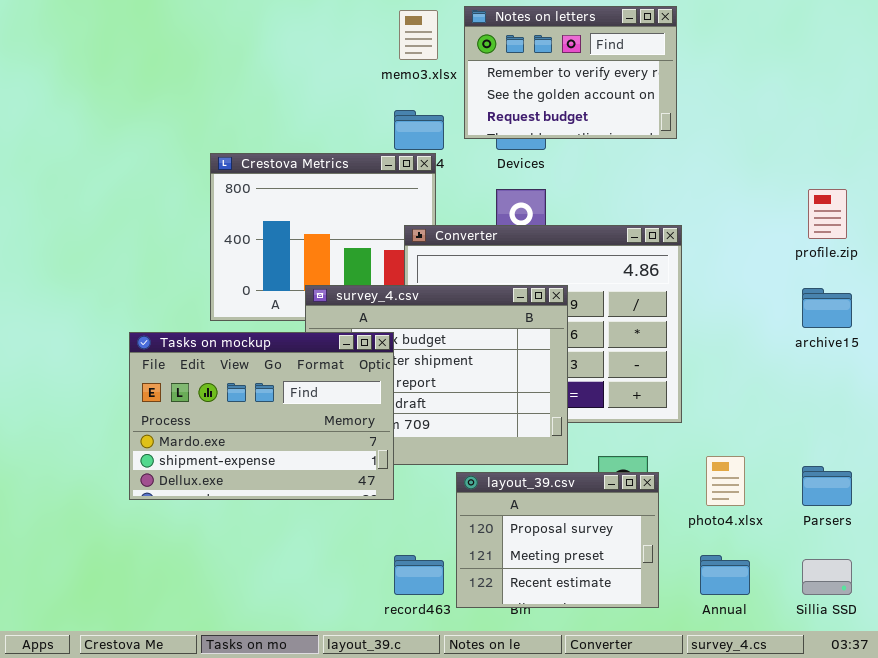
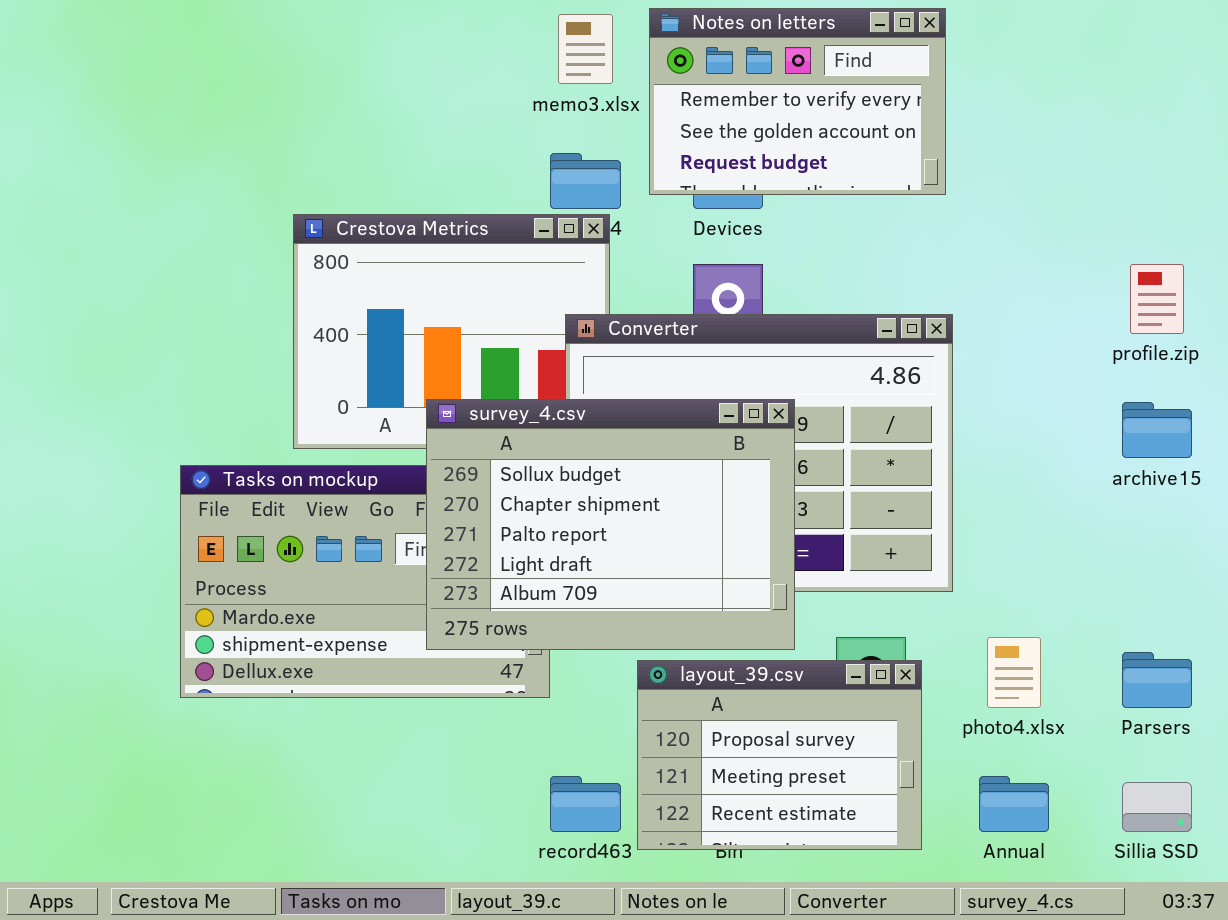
survey_4.csv: [305,285,568,465] -> [426,399,795,650], raised

